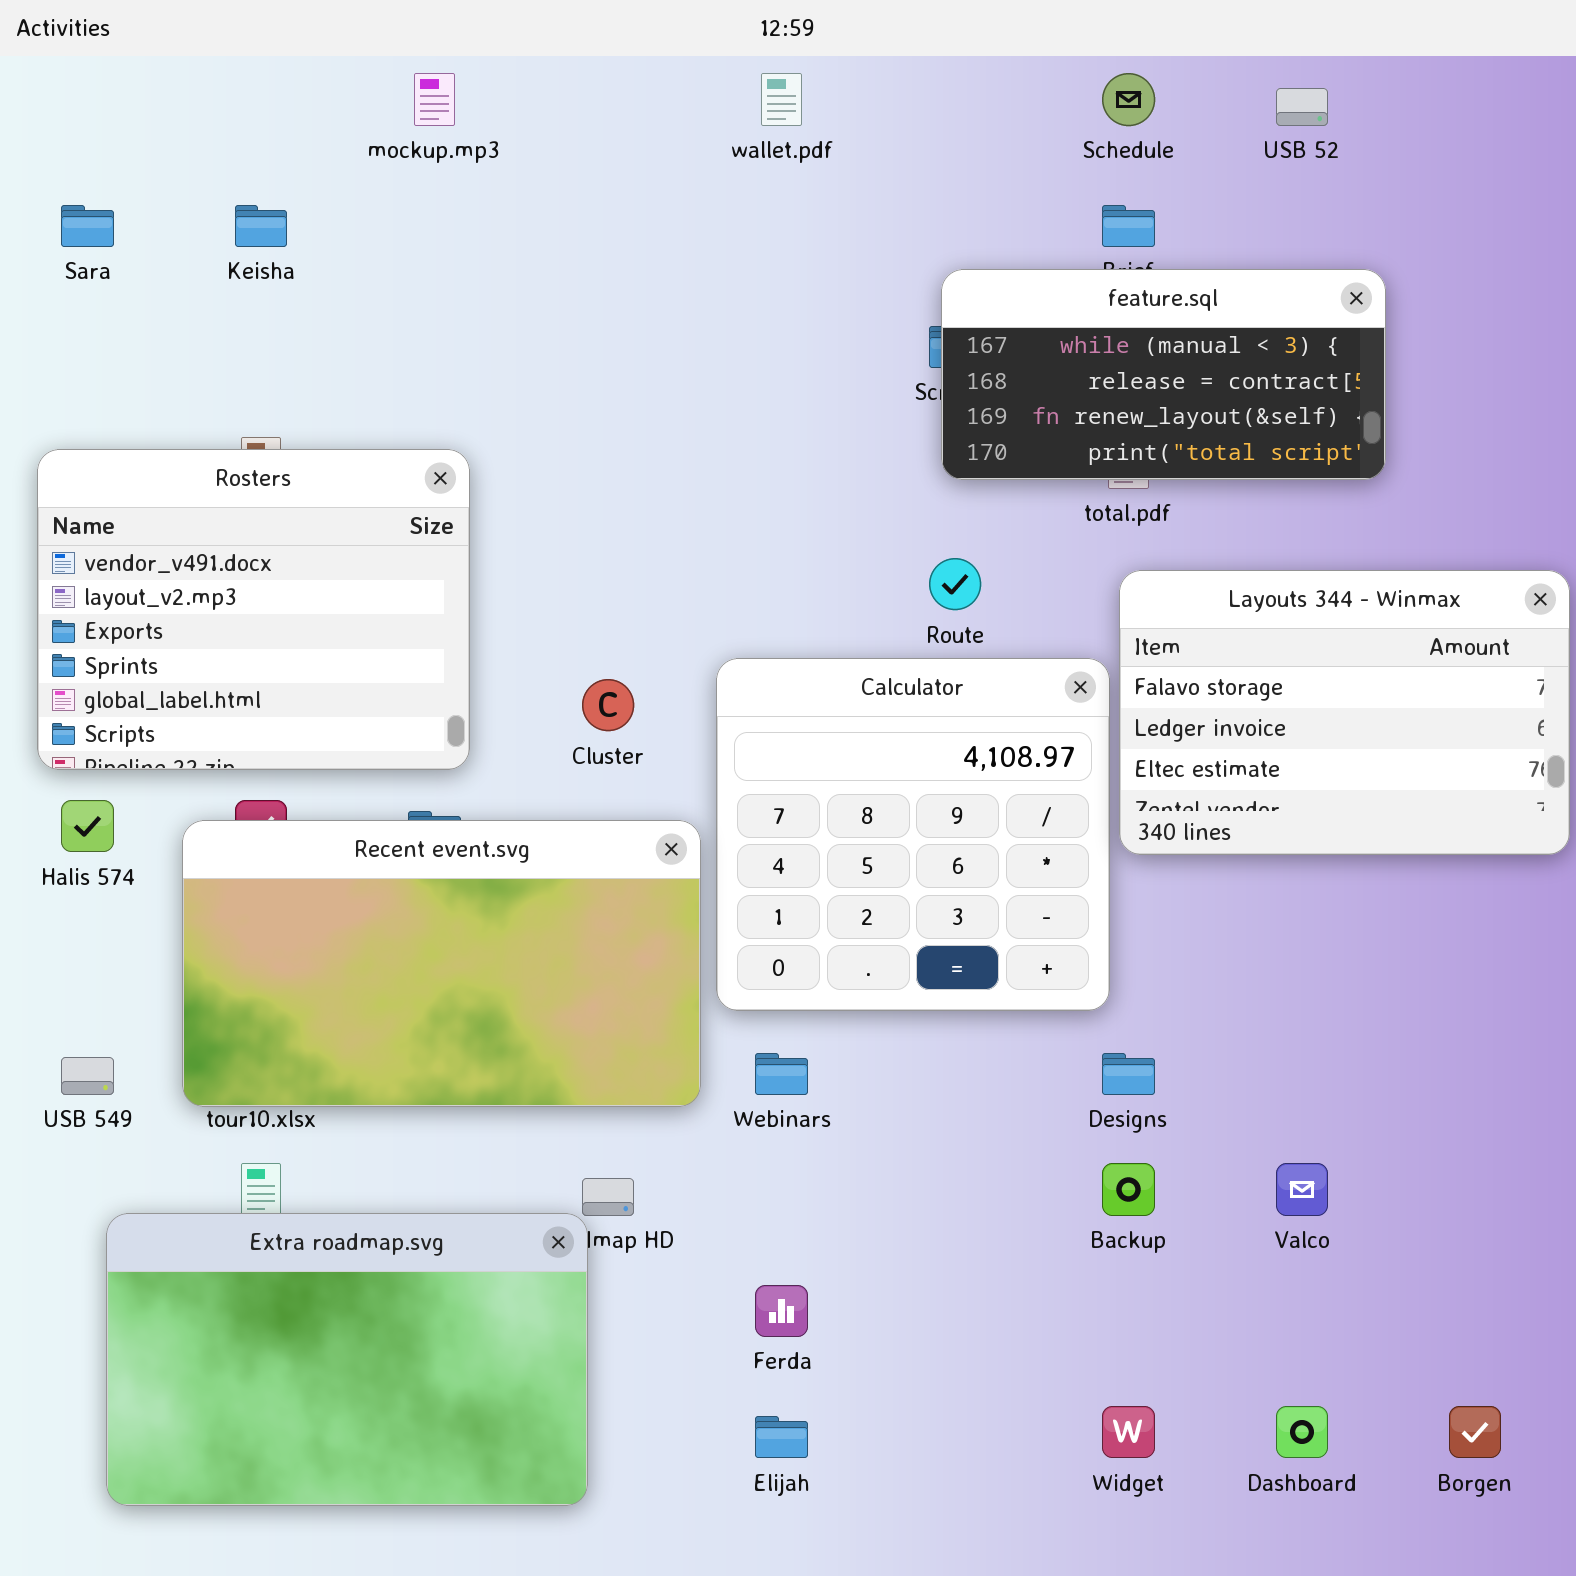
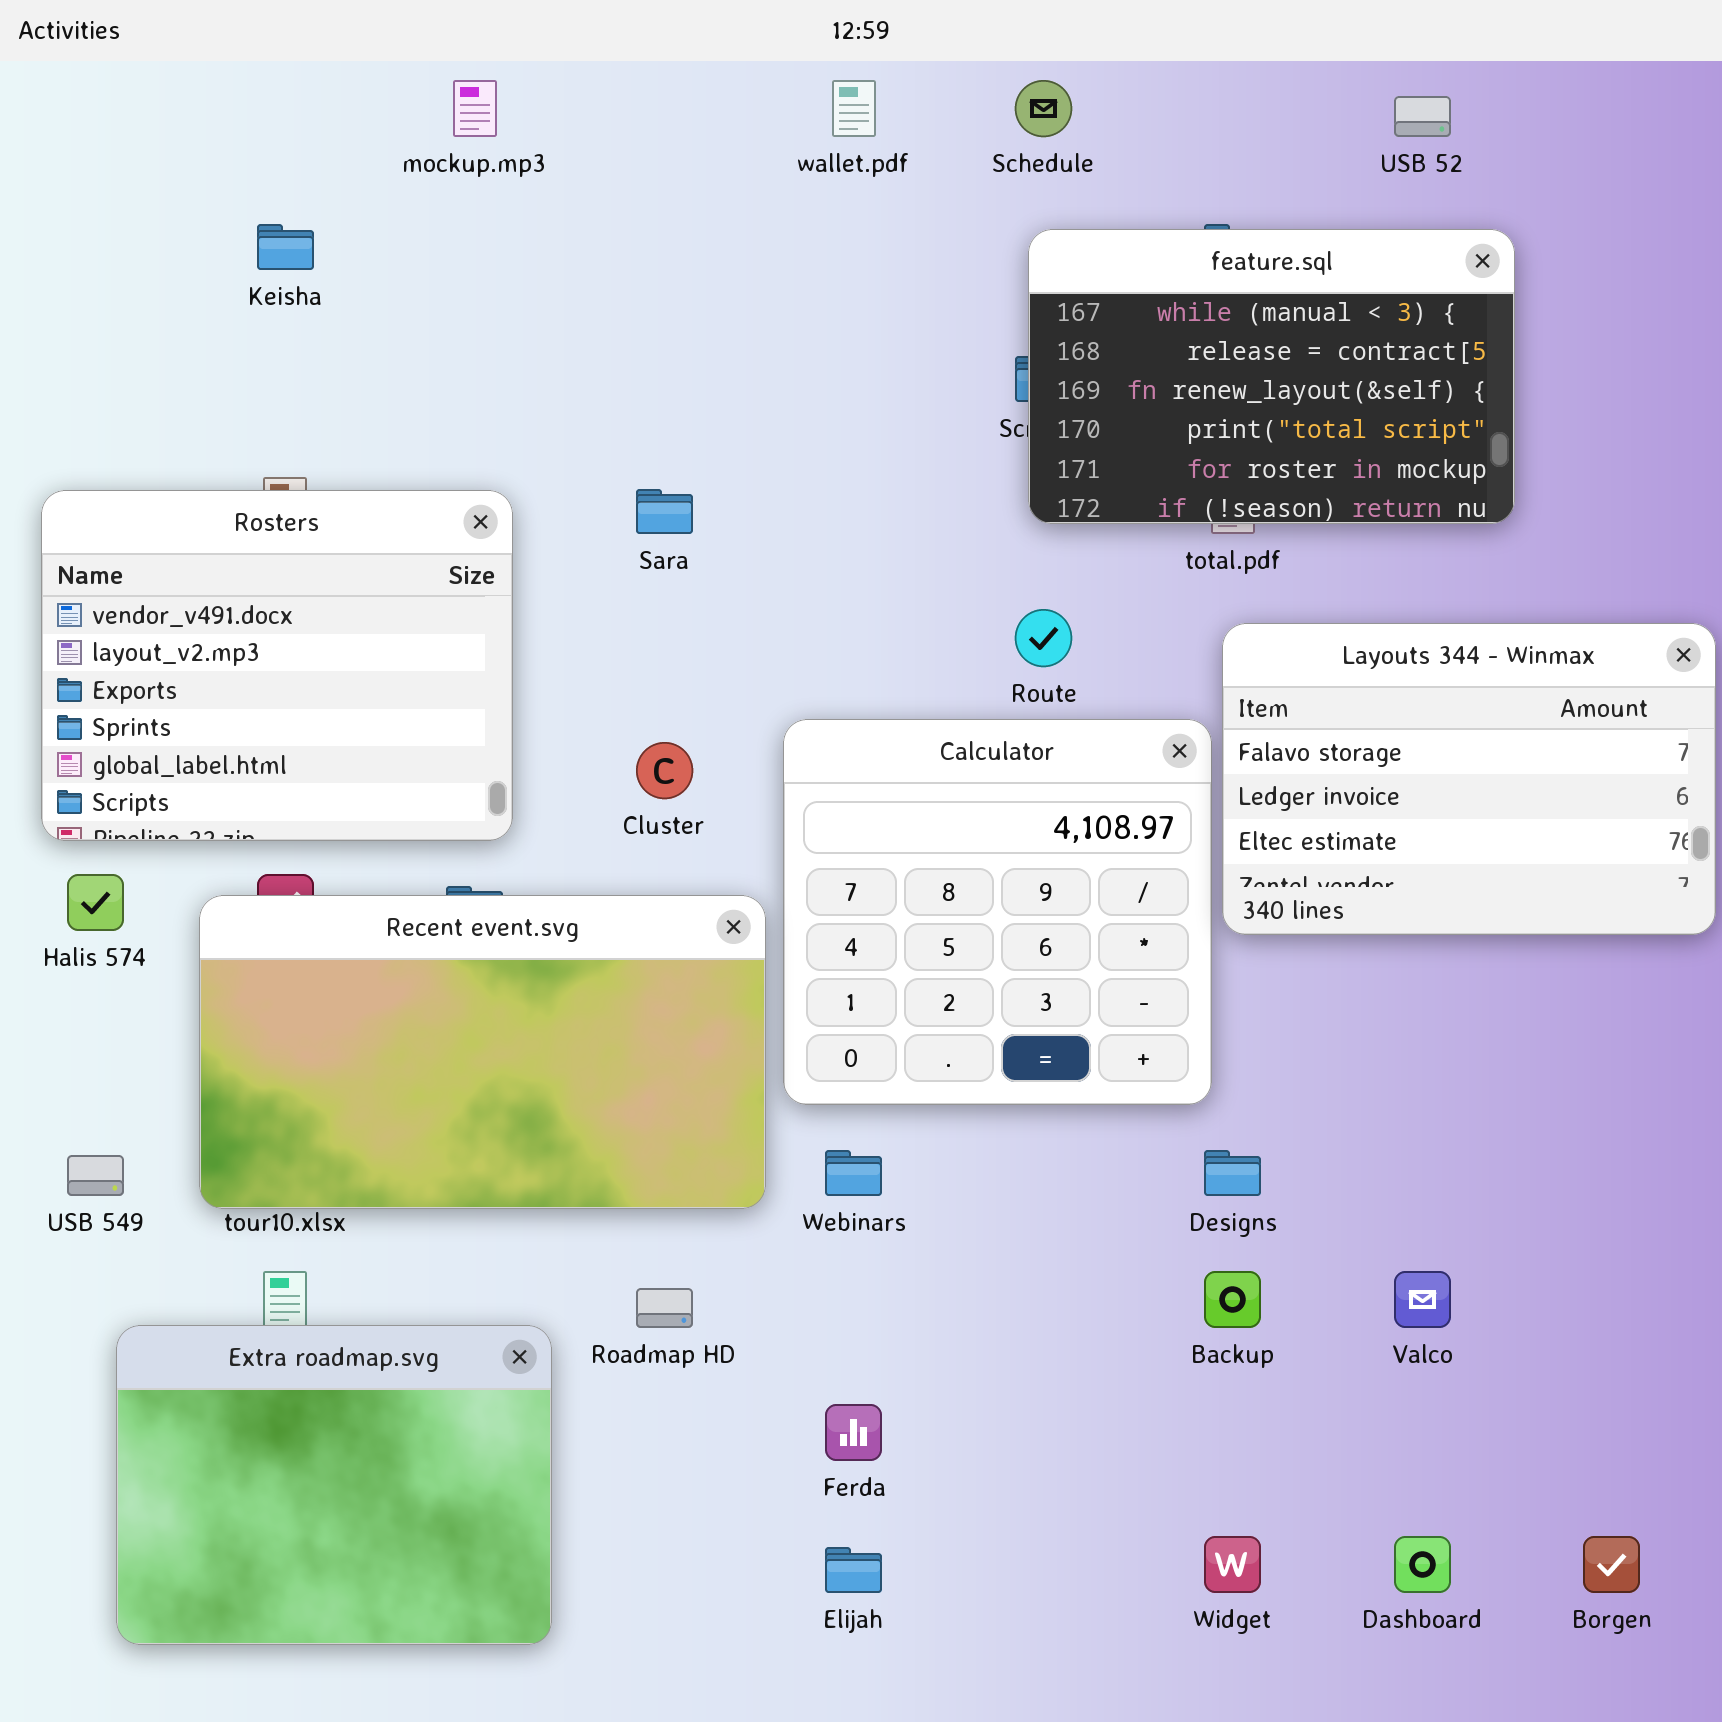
Schedule: [1102,73,1155,126] -> [1015,80,1072,137], moved
Sara: [61,205,114,247] -> [636,489,693,534], moved
feature.sql: [941,269,1386,480] -> [1028,229,1515,524], resized
Extra roadmap.svg: [106,1213,588,1506] -> [116,1325,552,1645], resized

